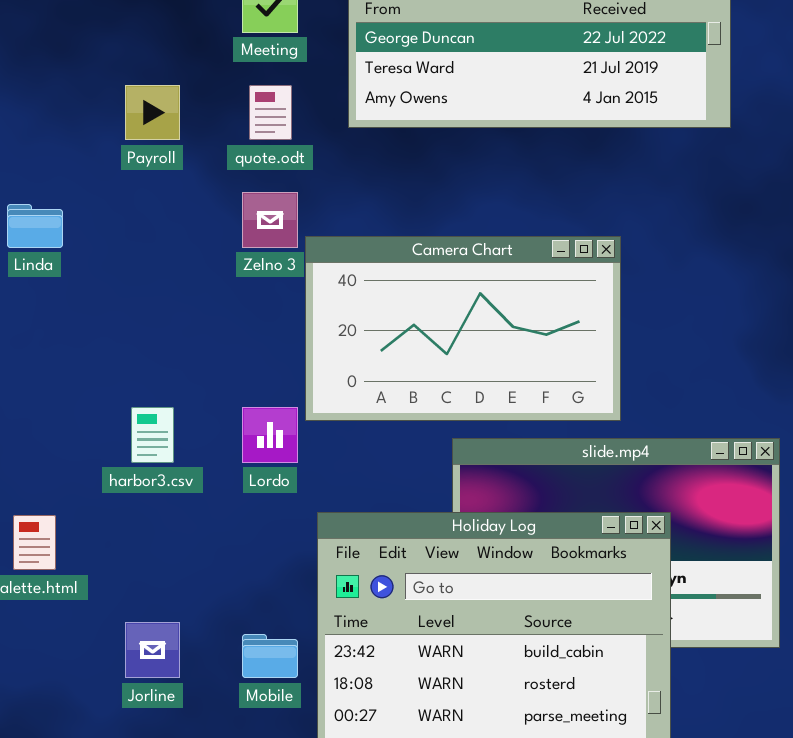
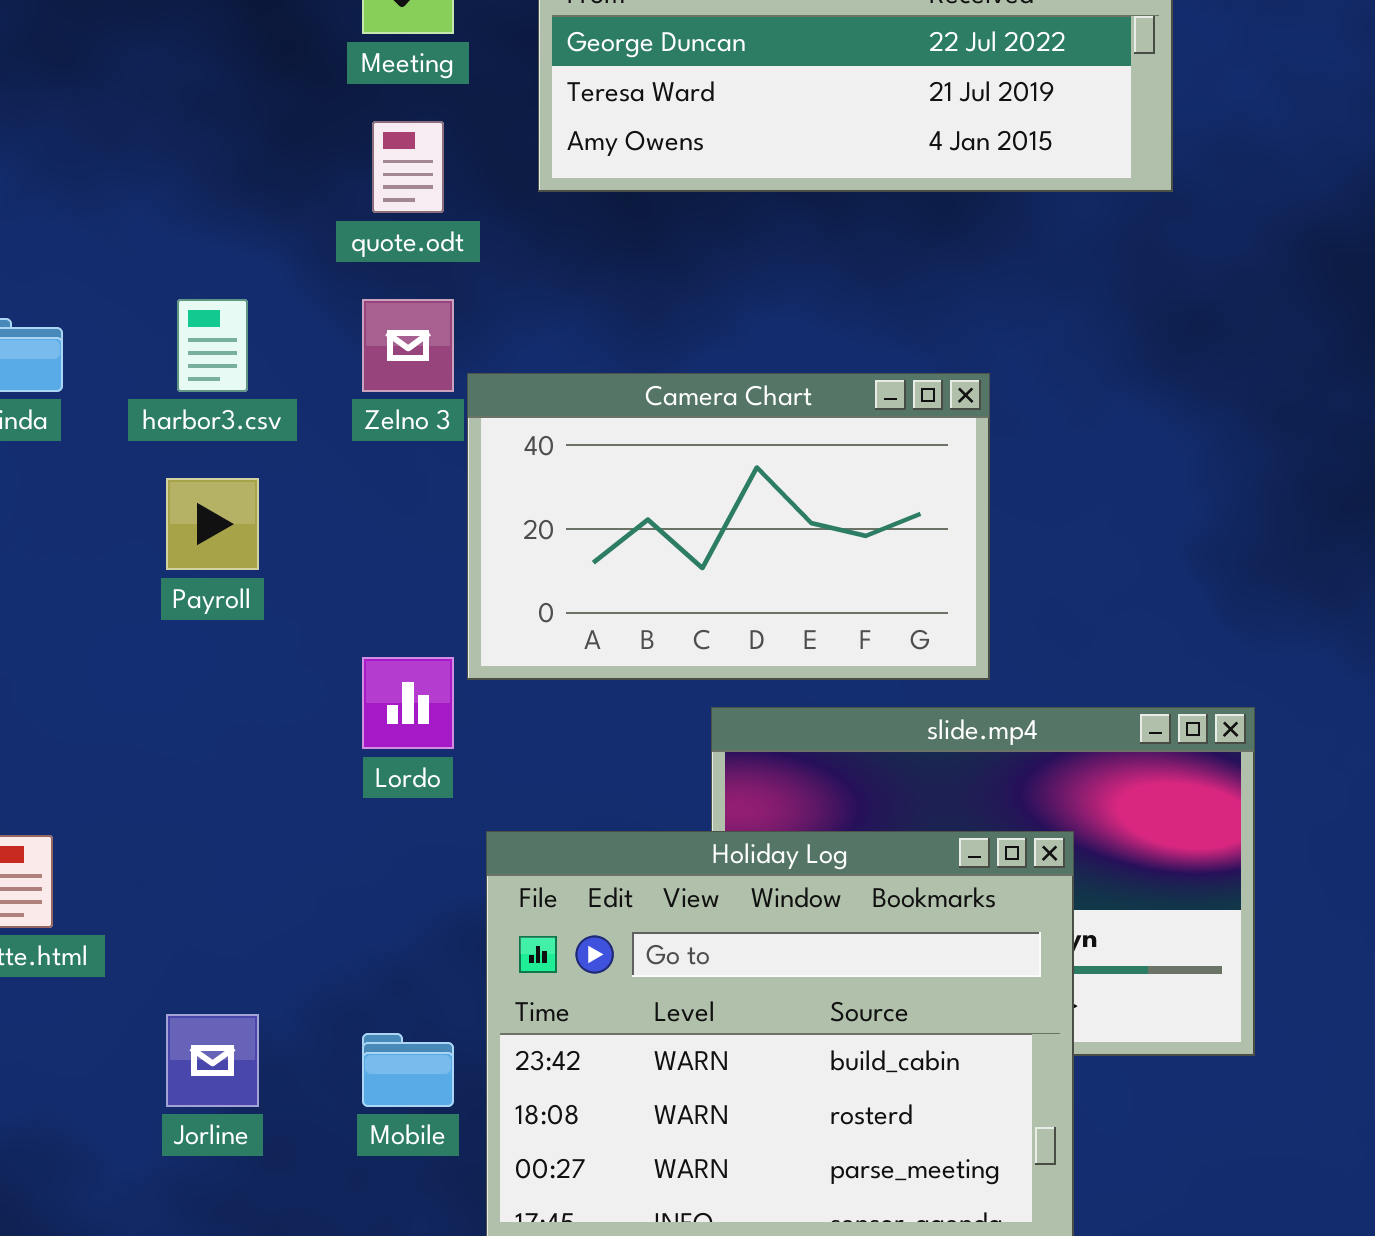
Payroll: [125,85,180,140] -> [166,478,259,570], moved
harbor3.csv: [131,407,174,463] -> [177,299,248,392], moved

